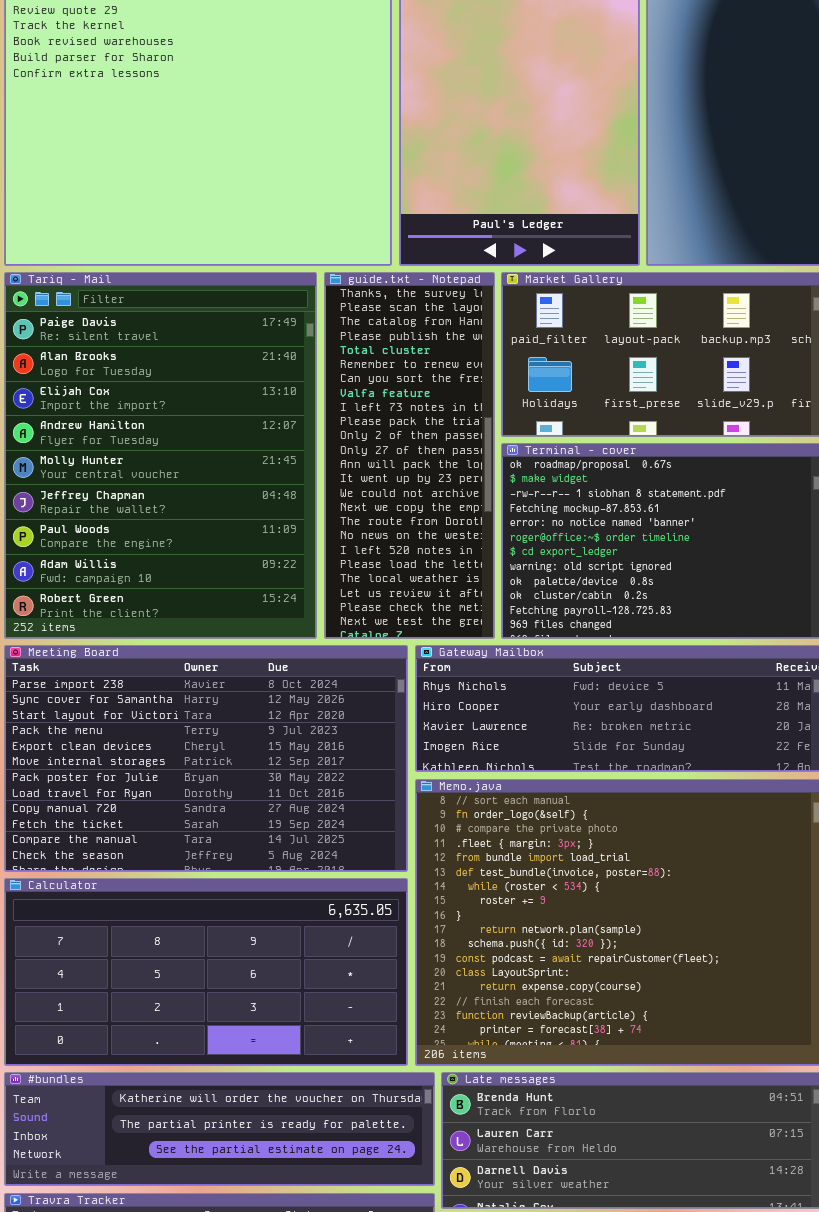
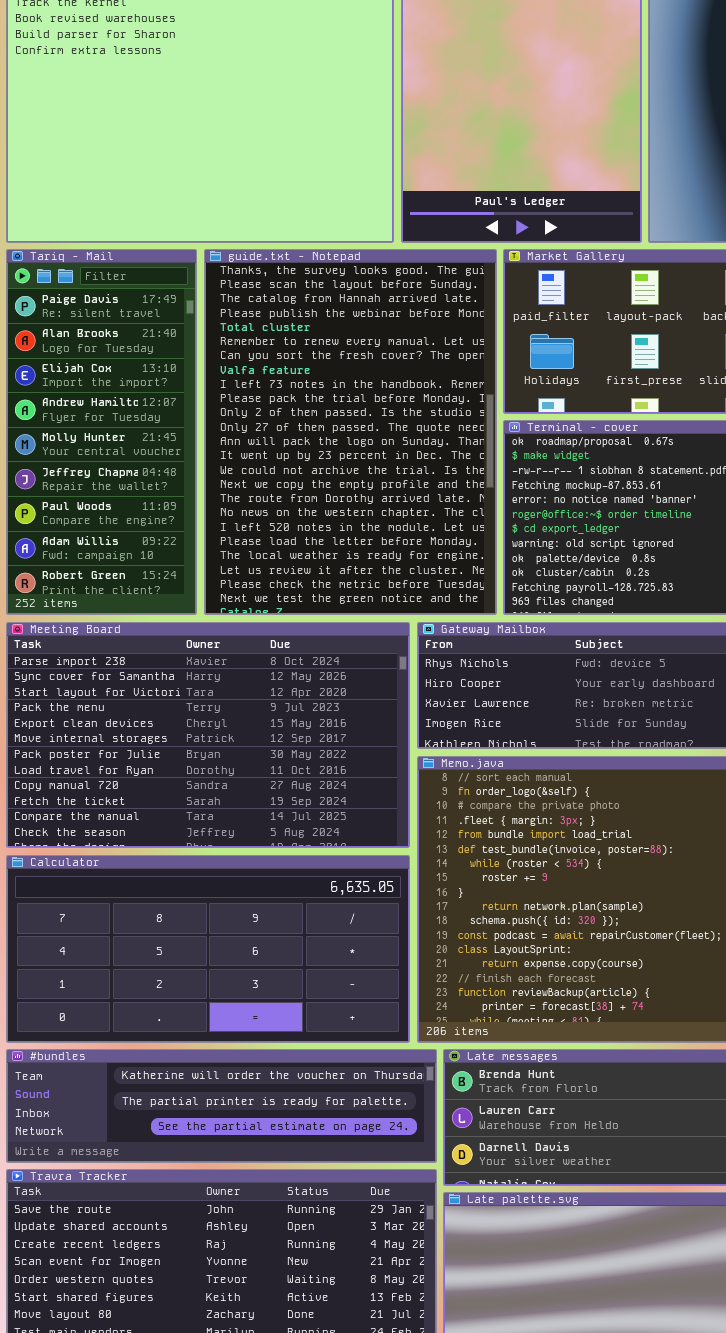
Tariq - Mail: [4,272,317,639] -> [6,249,197,615], resized
guide.txt - Notepad: [324,272,495,639] -> [204,249,497,615], resized

